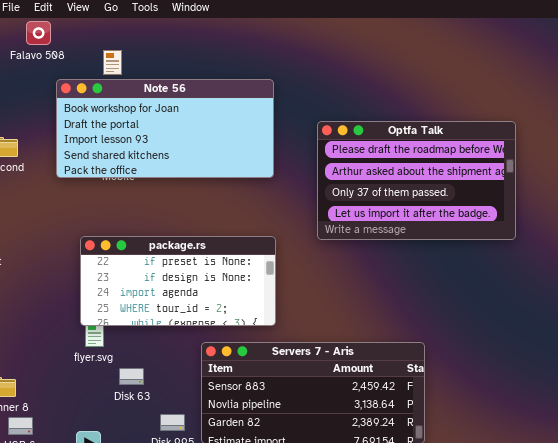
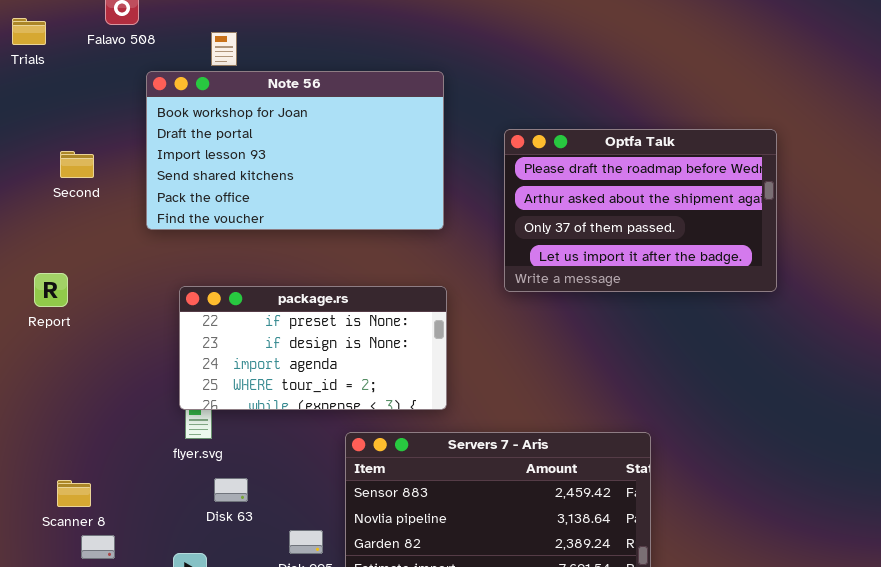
Note 56: [56,79,274,178] -> [146,71,444,230], resized
Disk 63: [119,368,144,385] -> [214,478,248,502], moved

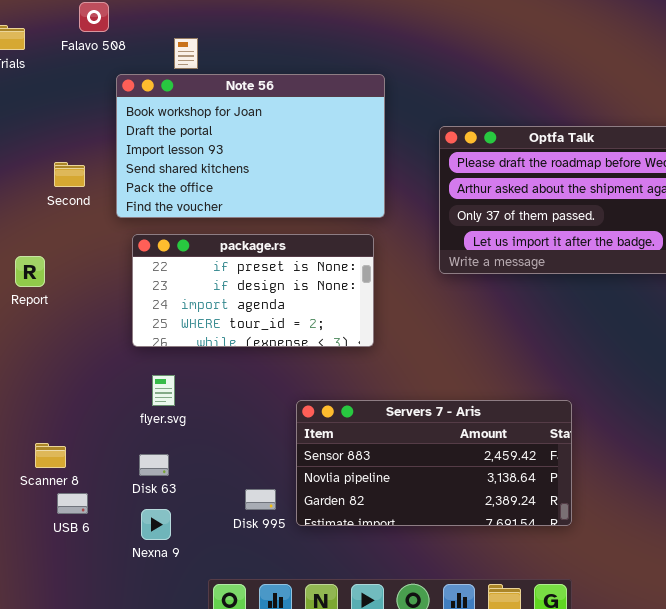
Second: [60,151,94,178] -> [54,162,85,187], moved
package.rs: [179,286,447,410] -> [132,234,374,347], moved
Disk 63: [214,478,248,502] -> [139,454,169,476], moved

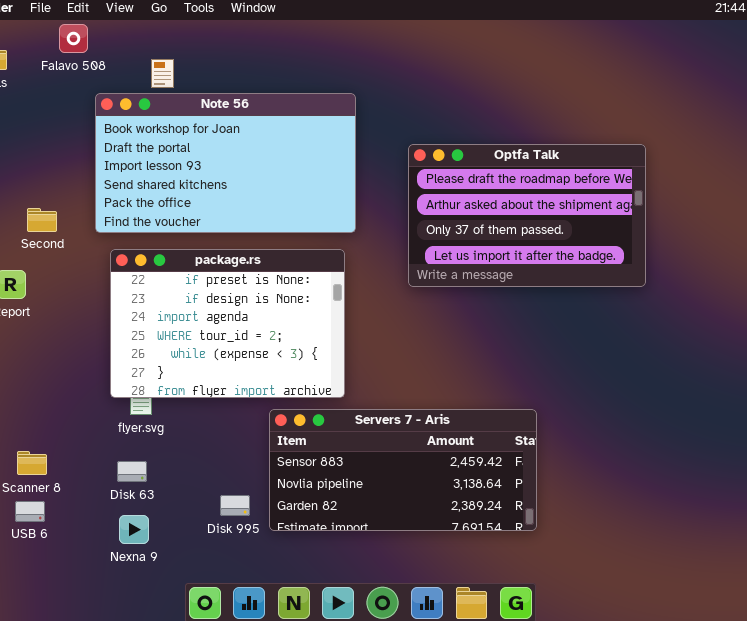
Second: [54,162,85,187] -> [27,208,57,232], moved
package.rs: [132,234,374,347] -> [110,249,345,398], resized
USB 6: [57,493,88,514] -> [15,501,45,522], moved

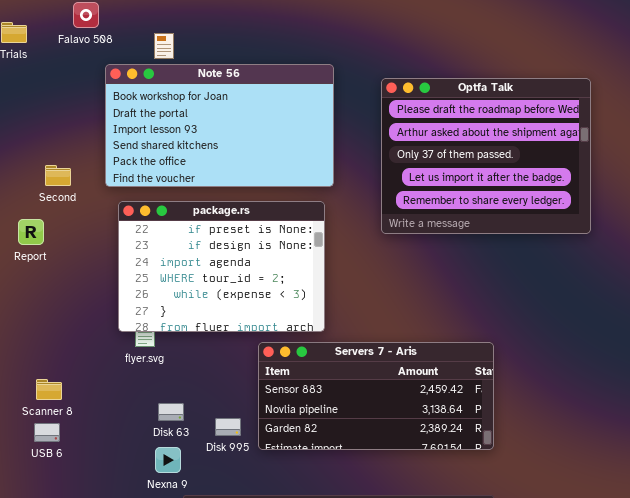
Optfa Talk: [408,144,646,287] -> [381,78,591,234], resized
Disk 63: [117,461,147,482] -> [158,403,184,421], moved
Nexna 9: [119,515,149,544] -> [155,447,181,473], moved

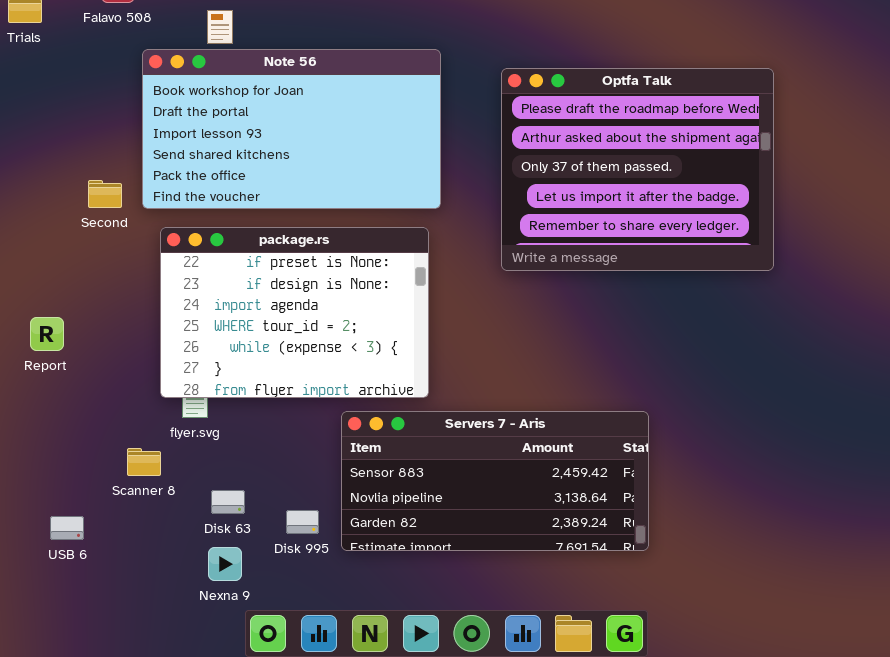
Second: [45,165,71,186] -> [88,180,122,208], moved
Report: [18,219,44,245] -> [30,317,64,351], moved
Scanner 8: [36,379,62,400] -> [127,448,161,476], moved

